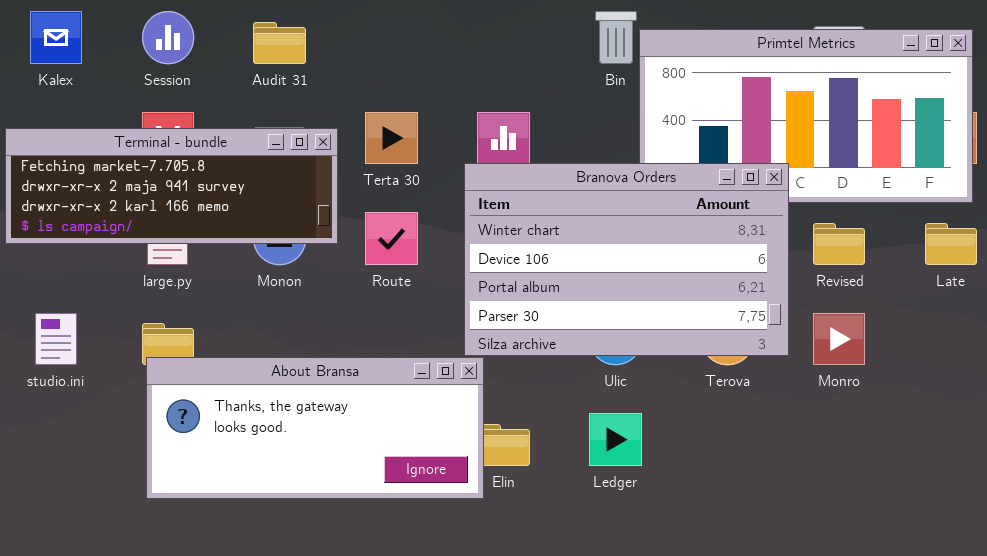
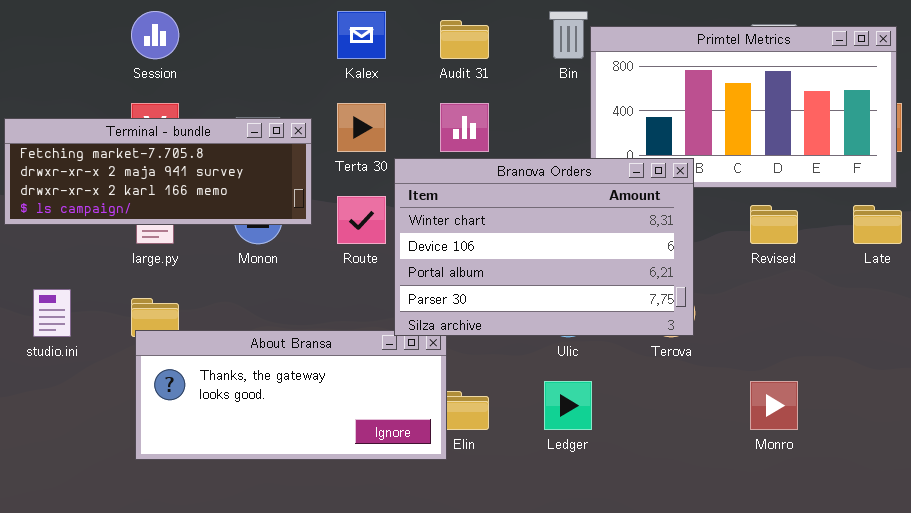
Kalex: [30,11,82,64] -> [337,11,386,59], moved
Audit 31: [253,22,306,64] -> [440,20,489,59], moved
Branova Orders: [464,163,789,356] -> [394,158,694,336], moved
Monro: [813,313,865,365] -> [750,381,798,430], moved

